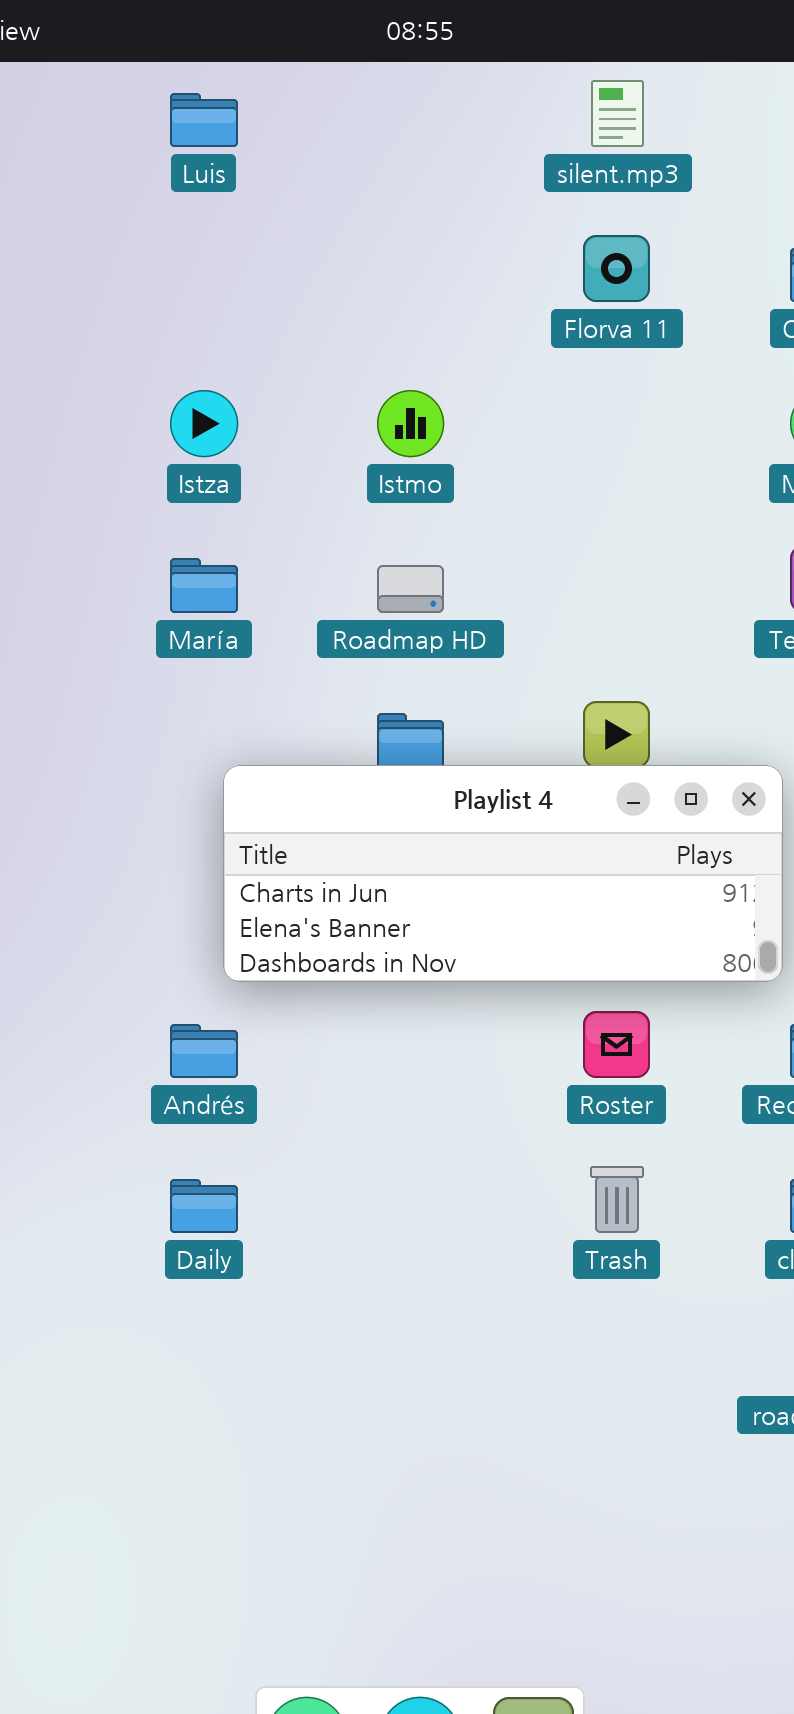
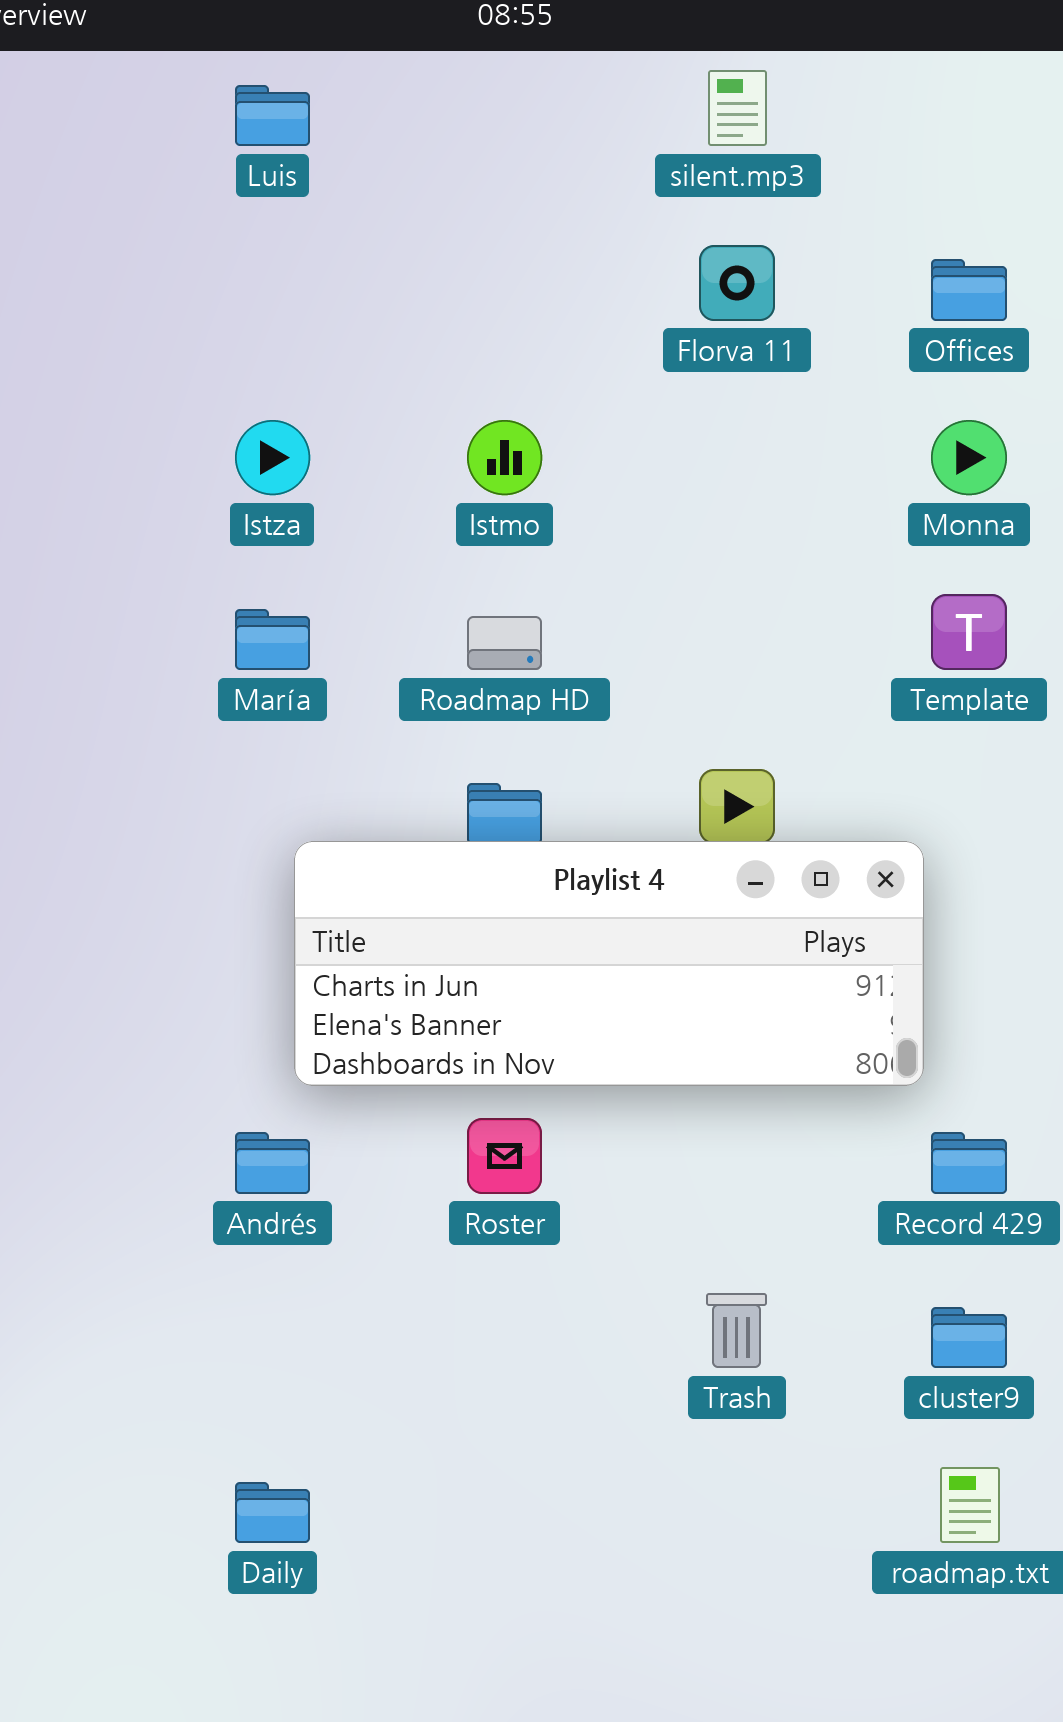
Roster: [583,1011,650,1078] -> [467,1118,542,1194], moved
Daily: [170,1179,238,1233] -> [235,1482,310,1543], moved

